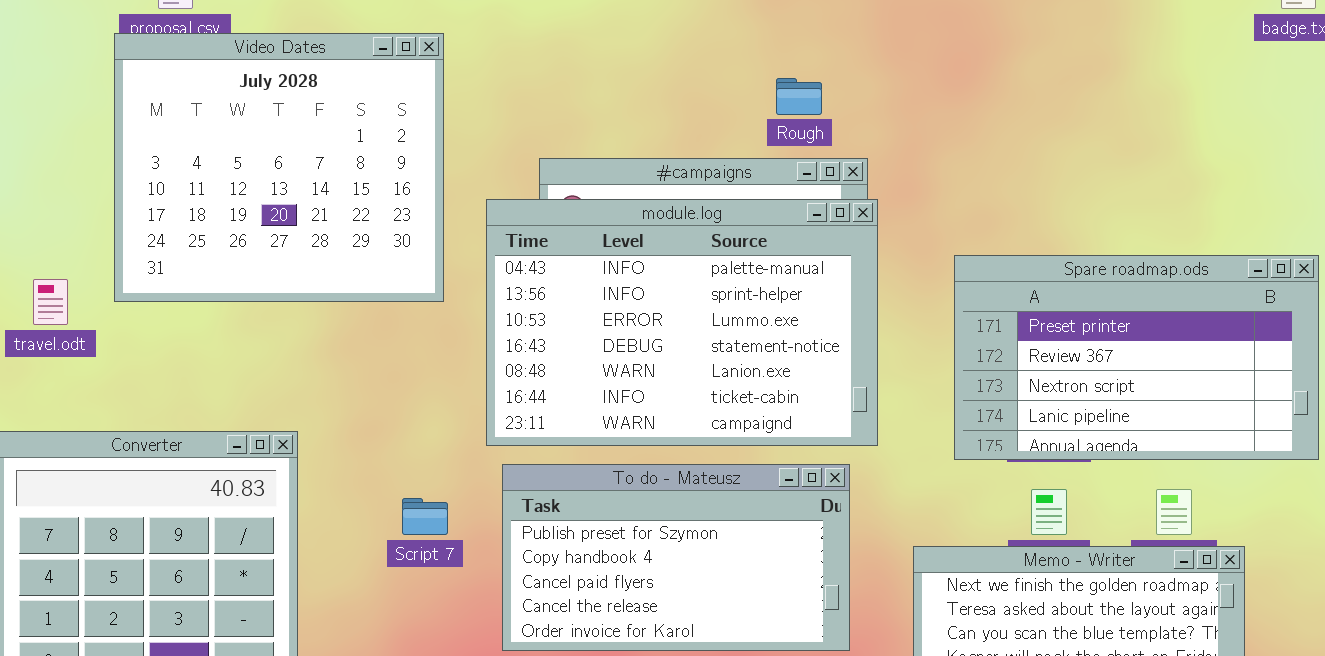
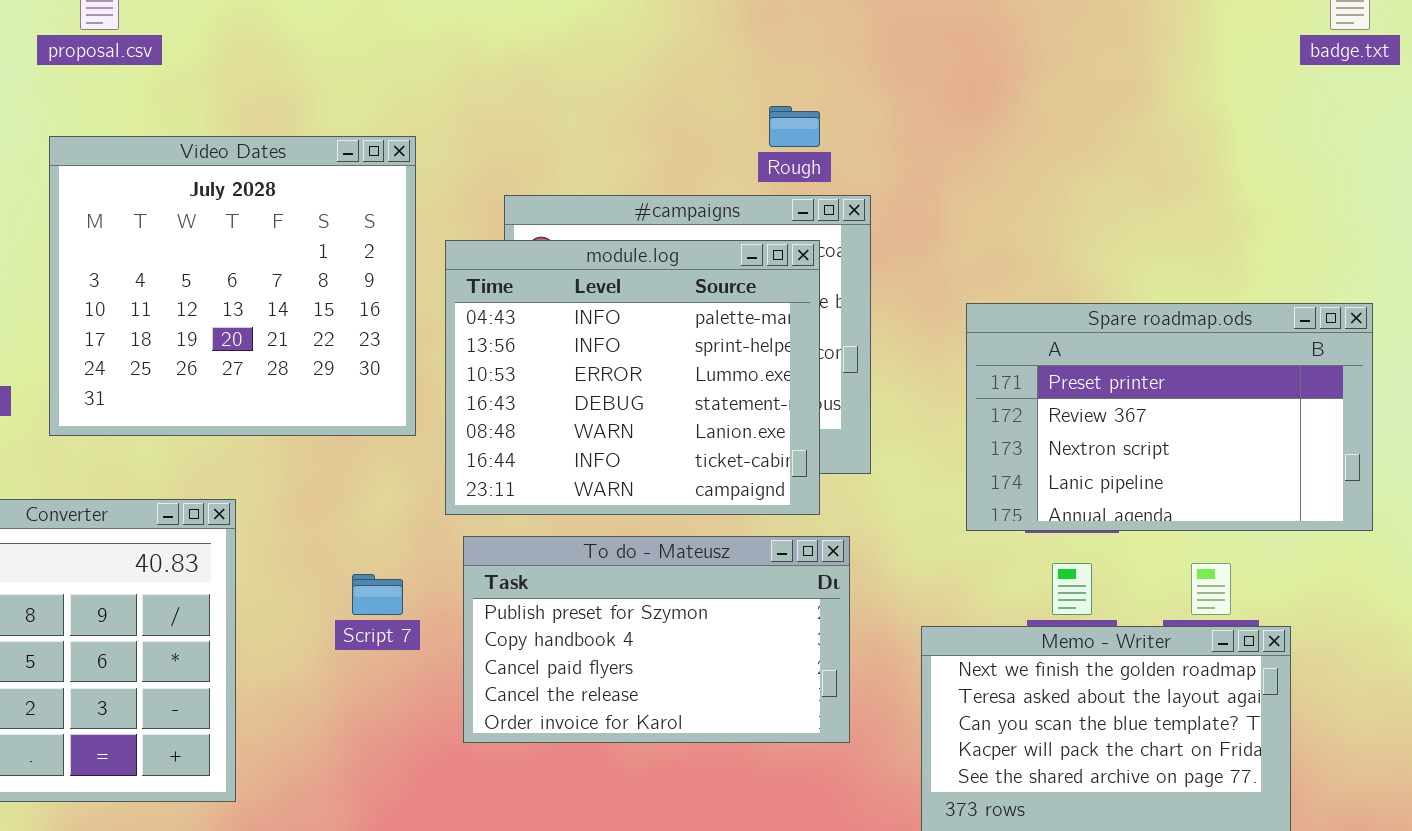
Video Dates: [114,33,444,302] -> [49,136,416,436], moved
module.log: [486,199,878,446] -> [445,240,820,515], resized

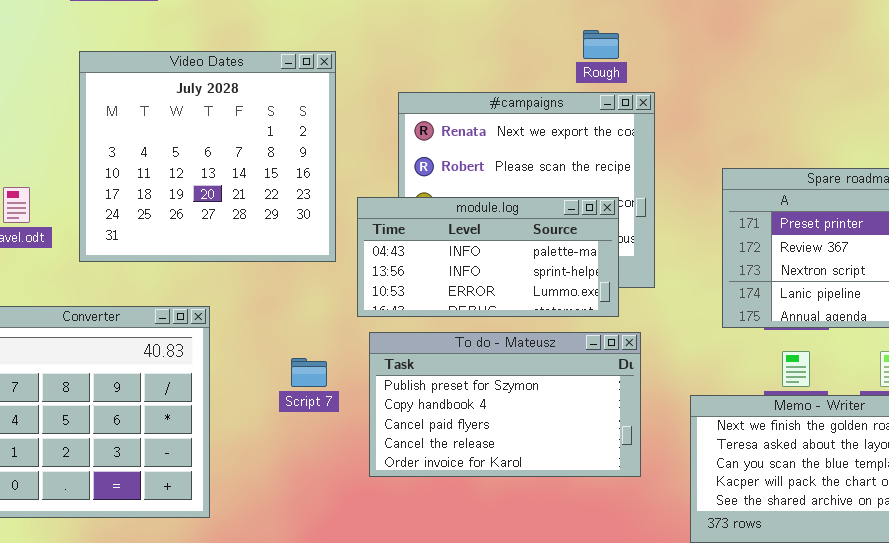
module.log: [445,240,820,515] -> [357,197,619,317], resized

